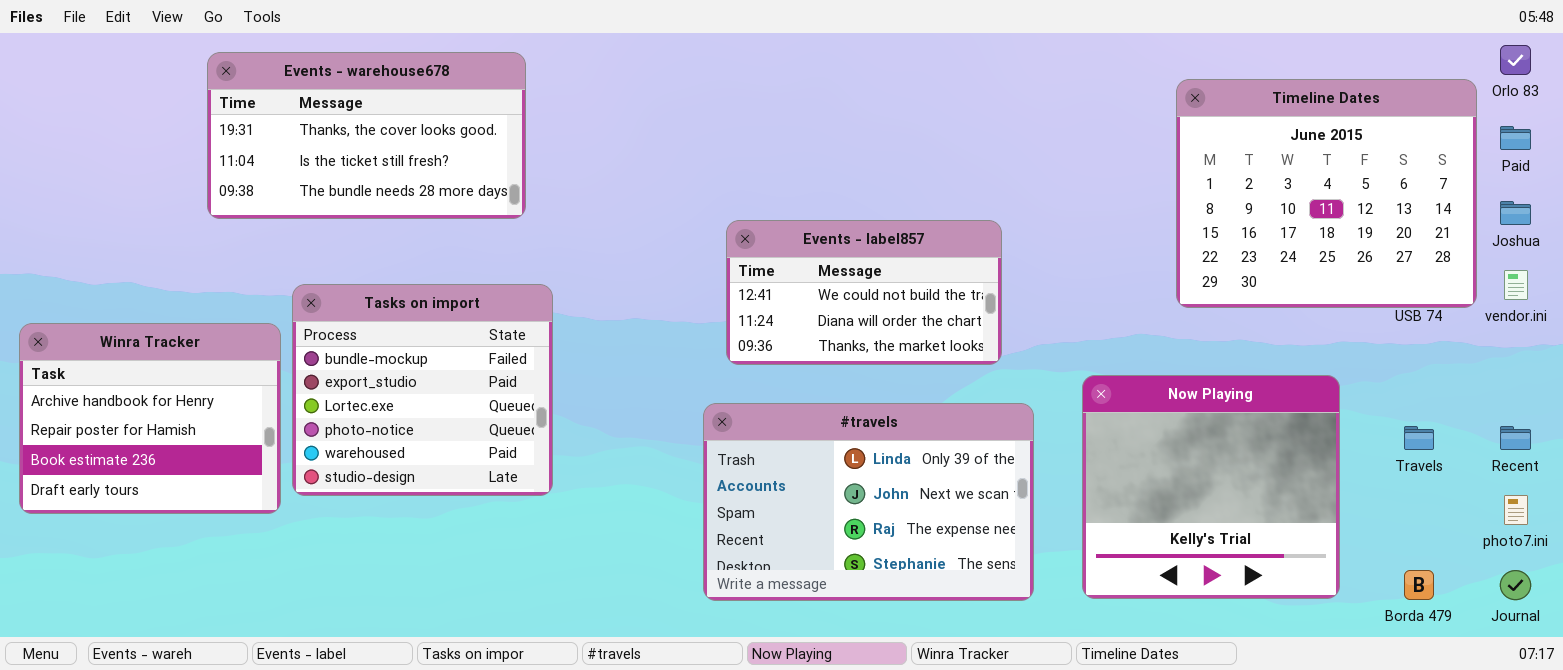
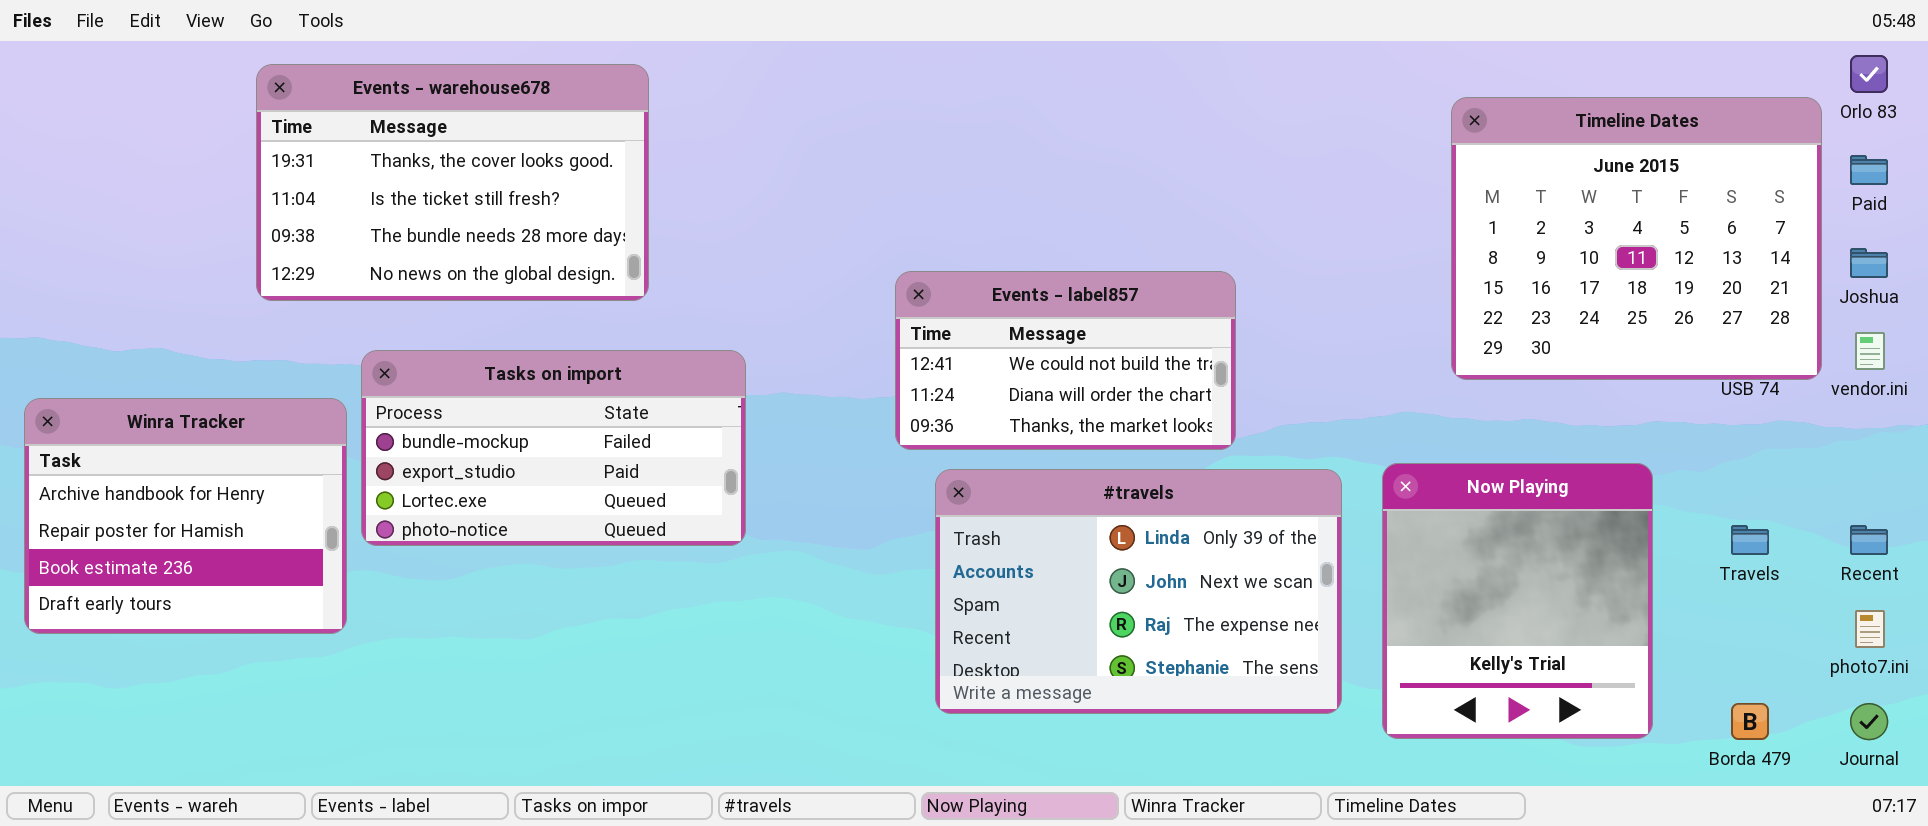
Events - warehouse678: [207,52,526,219] -> [256,64,649,301], resized
Tasks on import: [292,284,553,496] -> [361,350,746,546], resized
Now Playing: [1082,375,1340,599] -> [1382,463,1653,739], resized
#travels: [703,403,1034,601] -> [935,469,1342,714], moved

